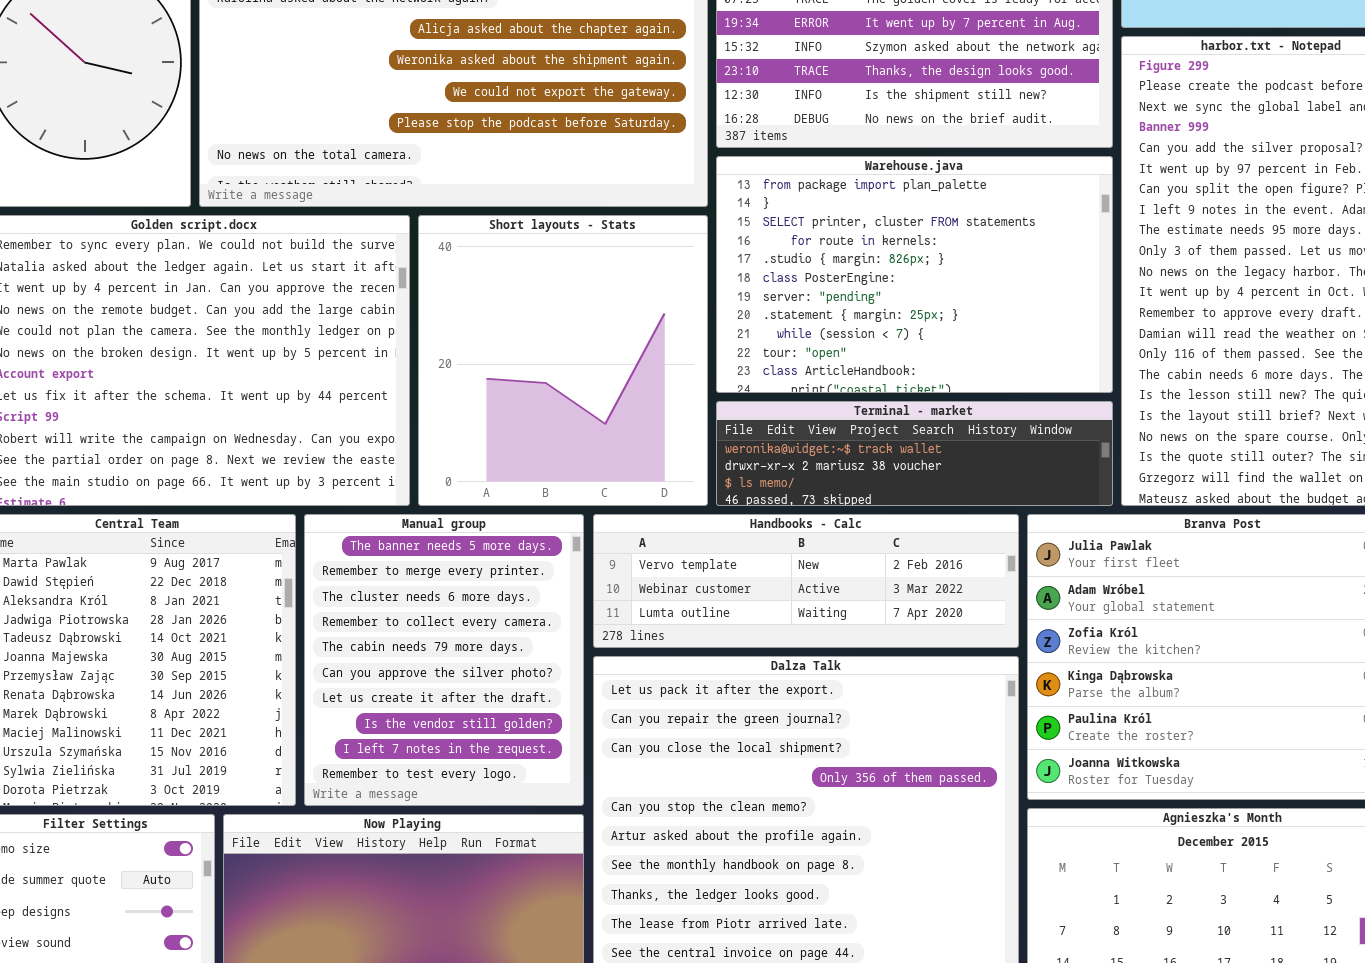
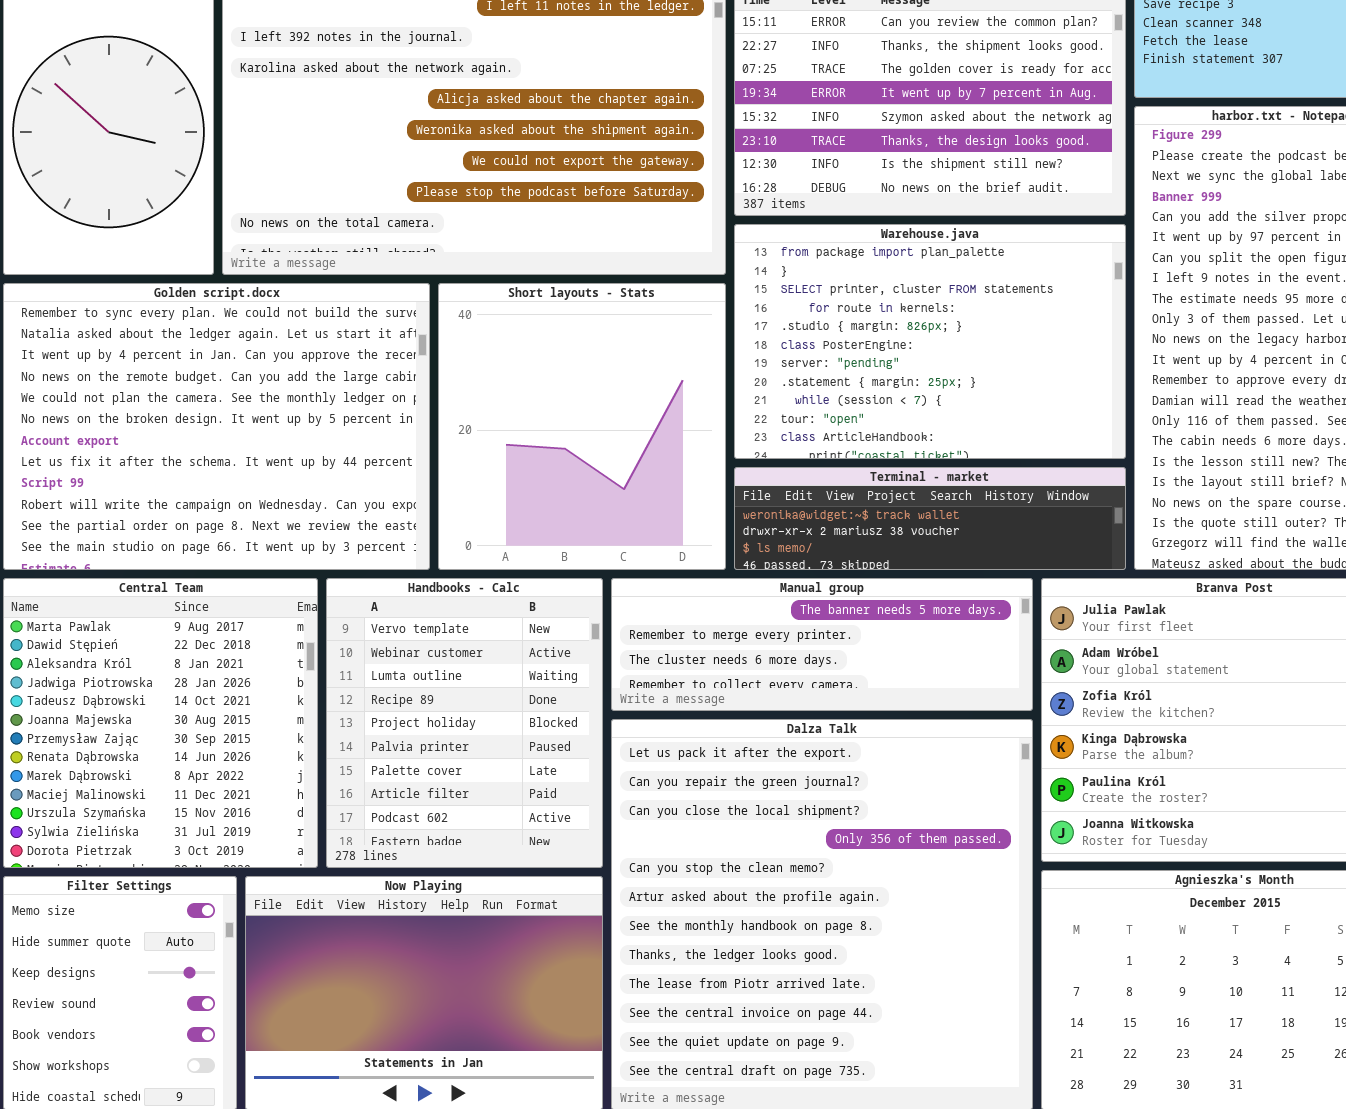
Manual group: [304,514,584,806] -> [611,578,1033,711], moved, resized
Handbooks - Calc: [593,514,1019,648] -> [326,578,603,868], moved, resized

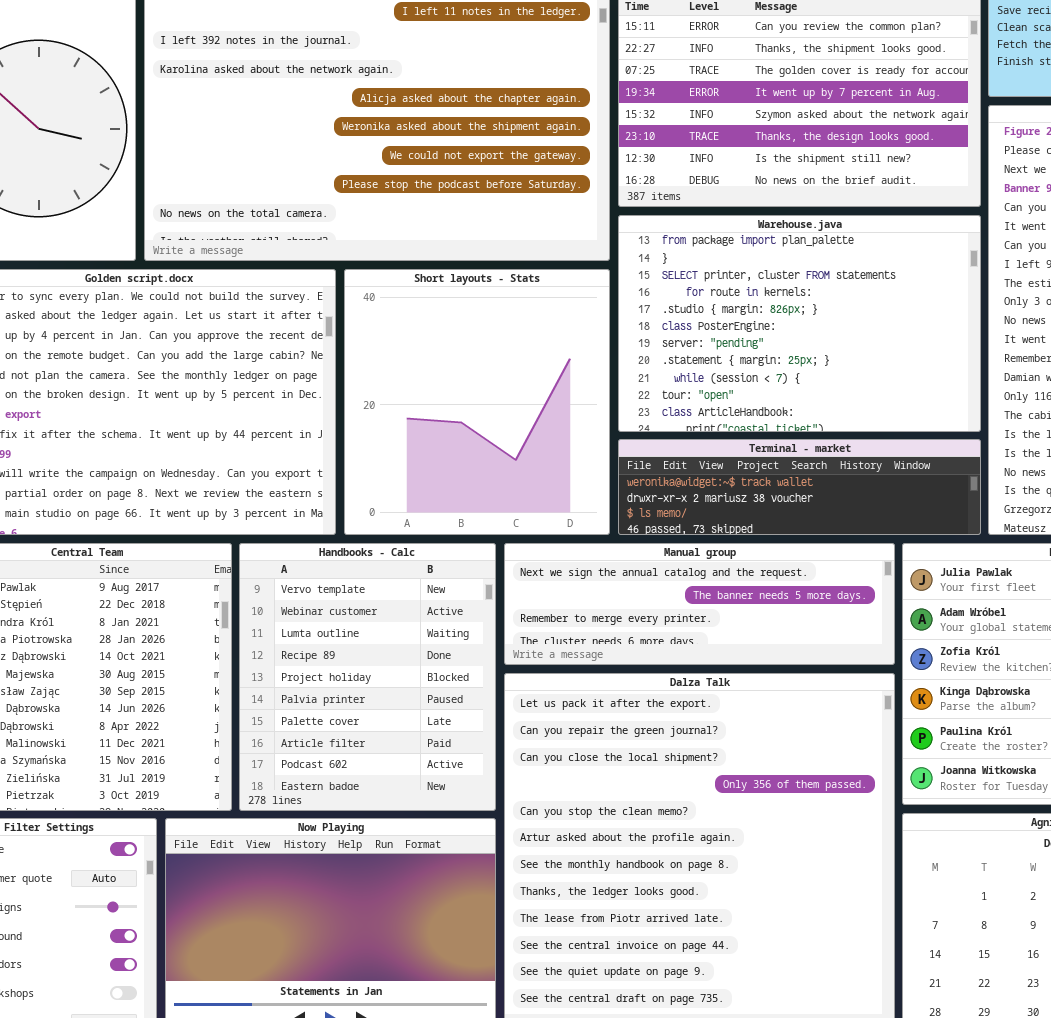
Manual group: [611,578,1033,711] -> [504,543,895,665], scrolled up 1 row

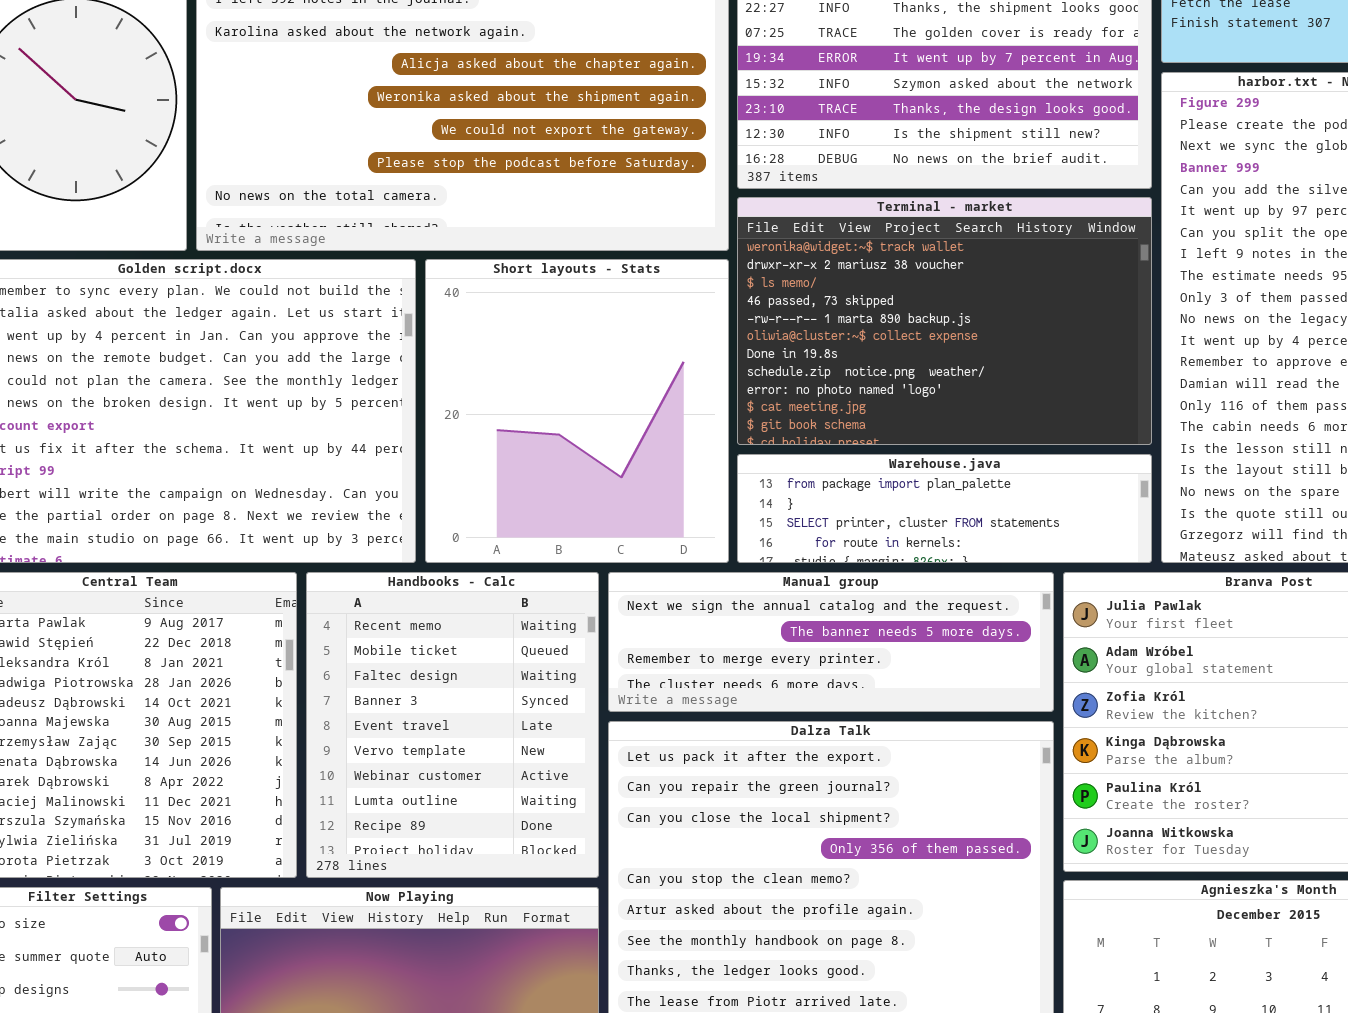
Warehouse.java: [618,215,981,432] -> [737,454,1152,563], moved, resized
Terminal - market: [618,439,981,535] -> [737,197,1152,445], moved, resized
Handbooks - Calc: [239,543,496,811] -> [306,572,599,878], scrolled up 5 rows

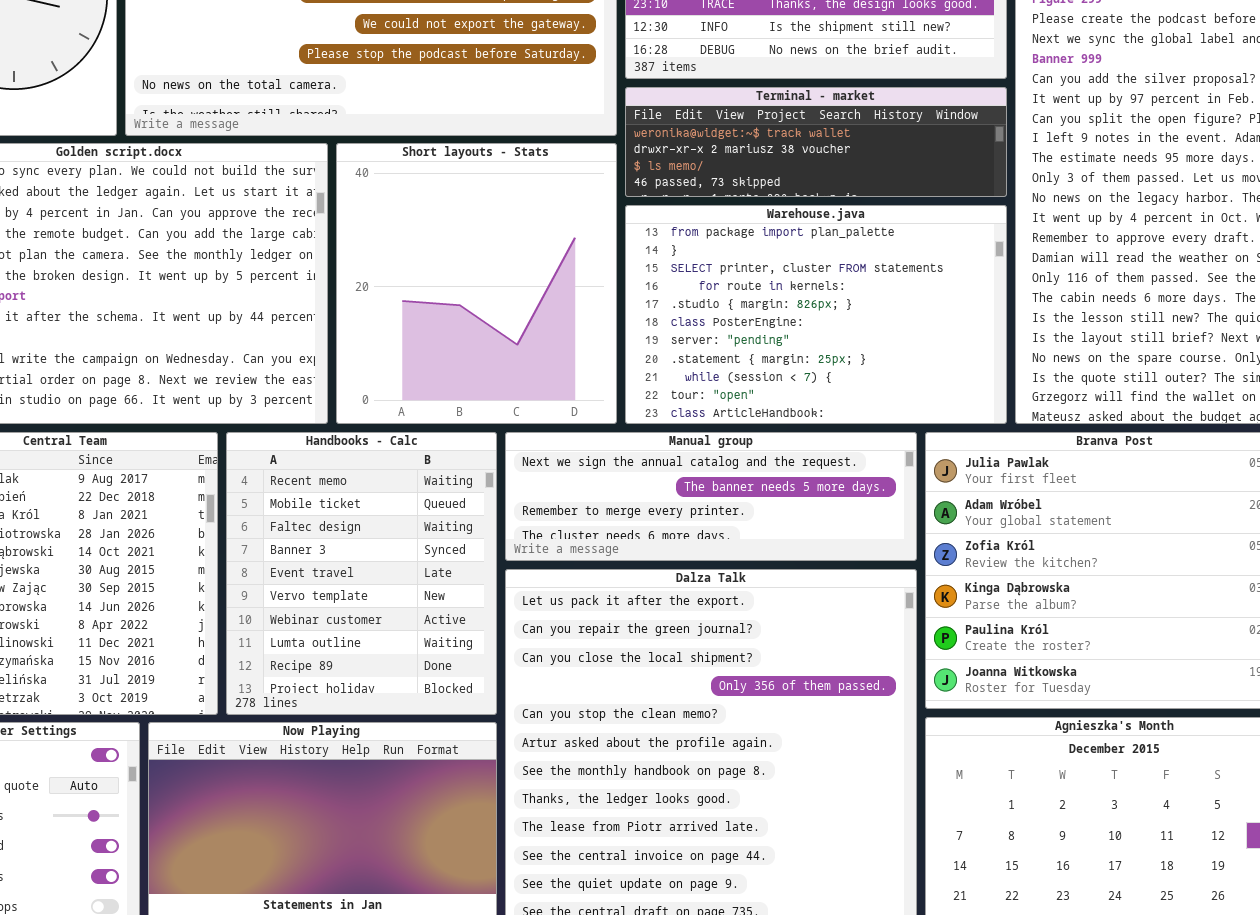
Terminal - market: [737,197,1152,445] -> [625,87,1007,197], resized
Warehouse.java: [737,454,1152,563] -> [625,205,1007,424], resized

